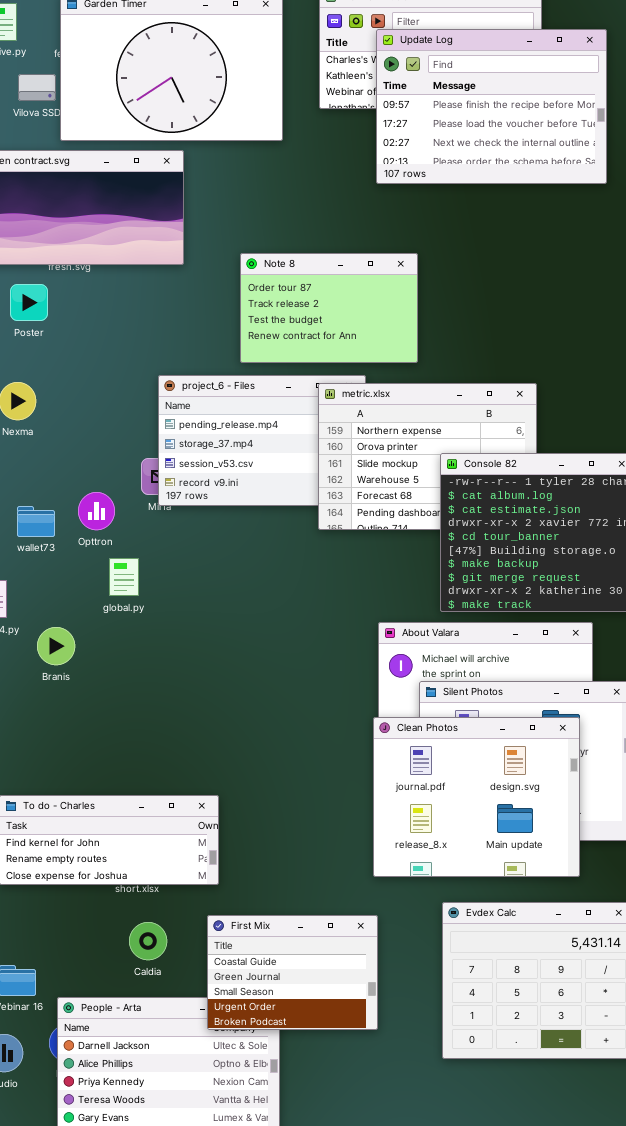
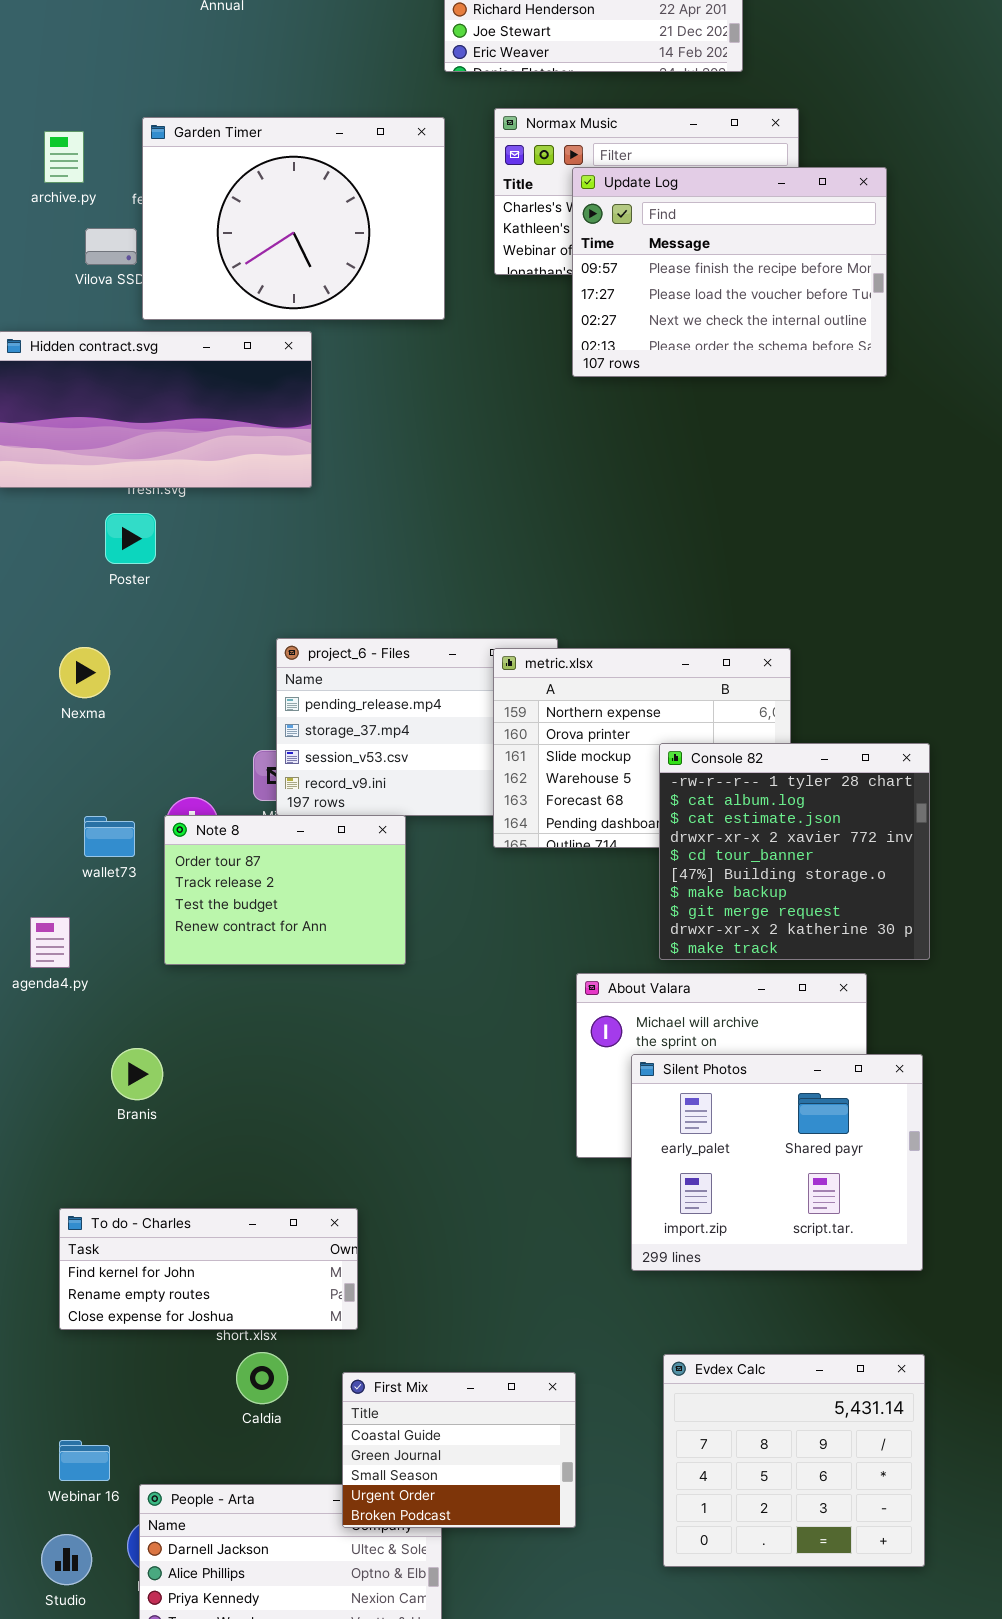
Note 8: [240,253,418,363] -> [164,815,406,965], moved
Poster: [10,284,48,321] -> [105,513,156,564], moved
Branis: [37,627,75,665] -> [111,1048,163,1100], moved
Clean Photos: [373,717,580,877] -> none, closed
Caldia: [129,922,167,960] -> [236,1352,288,1404], moved

